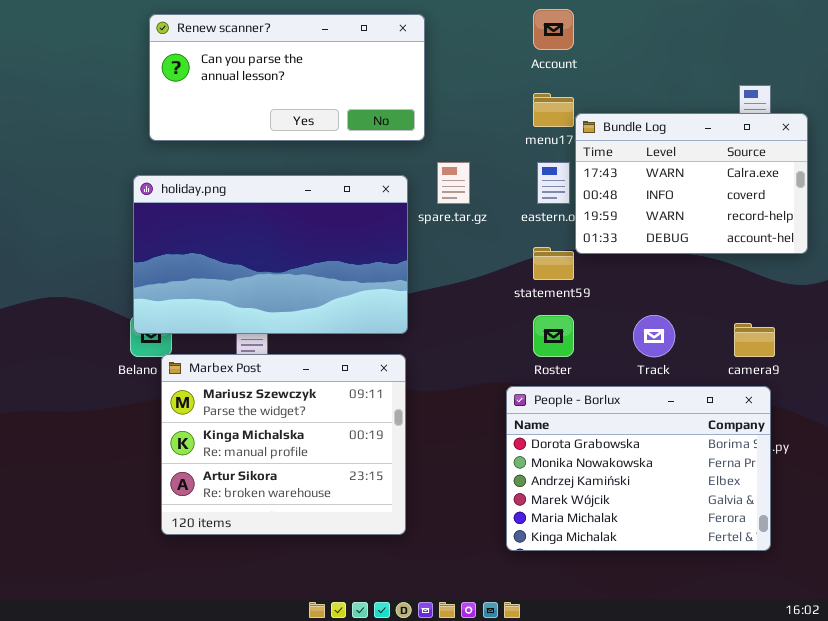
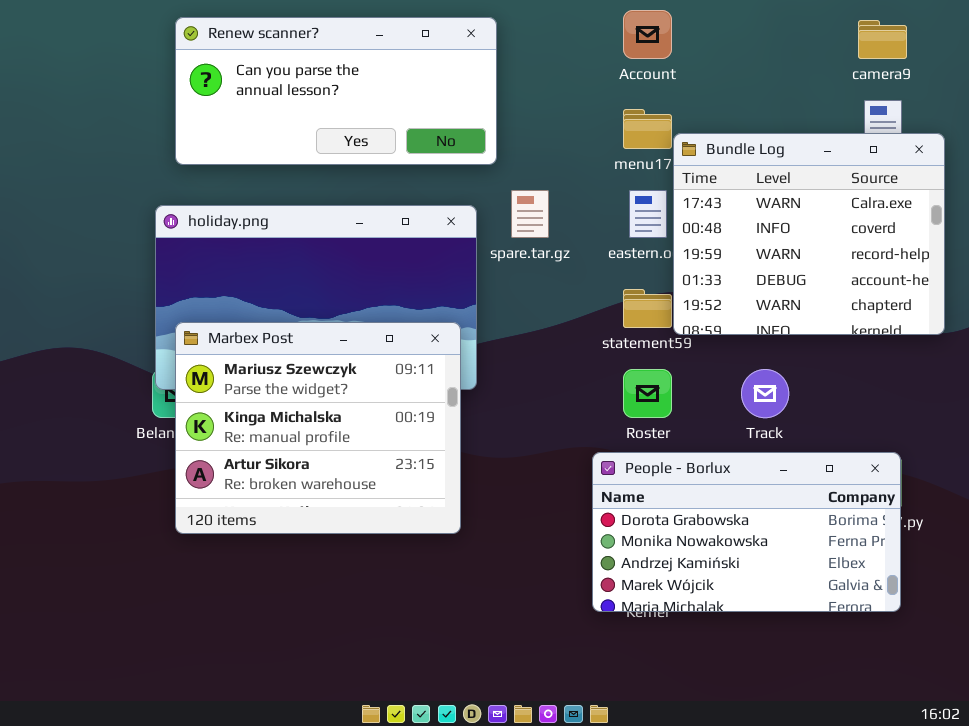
Bundle Log: [575,113,808,254] -> [673,133,945,335], resized
camera9: [734,323,775,357] -> [858,20,907,59], moved
Marbex Post: [161,354,406,535] -> [175,322,461,534], moved
People - Borlux: [506,386,771,551] -> [592,452,901,612], resized

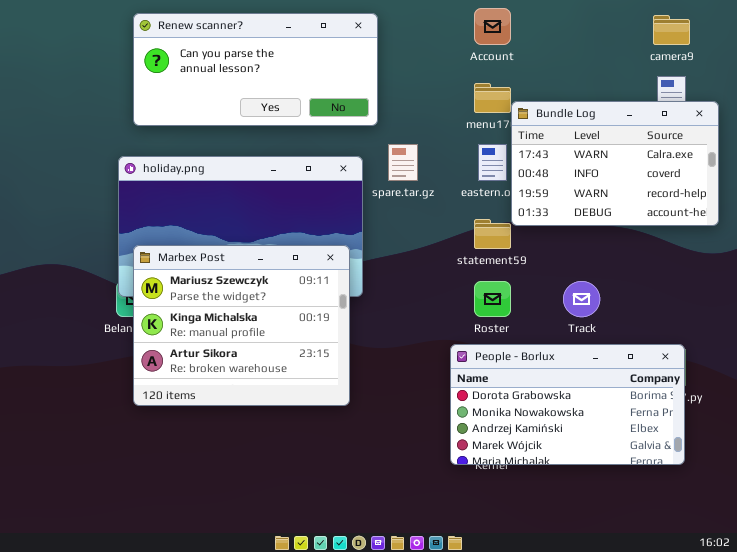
Bundle Log: [673,133,945,335] -> [511,101,719,226], resized

